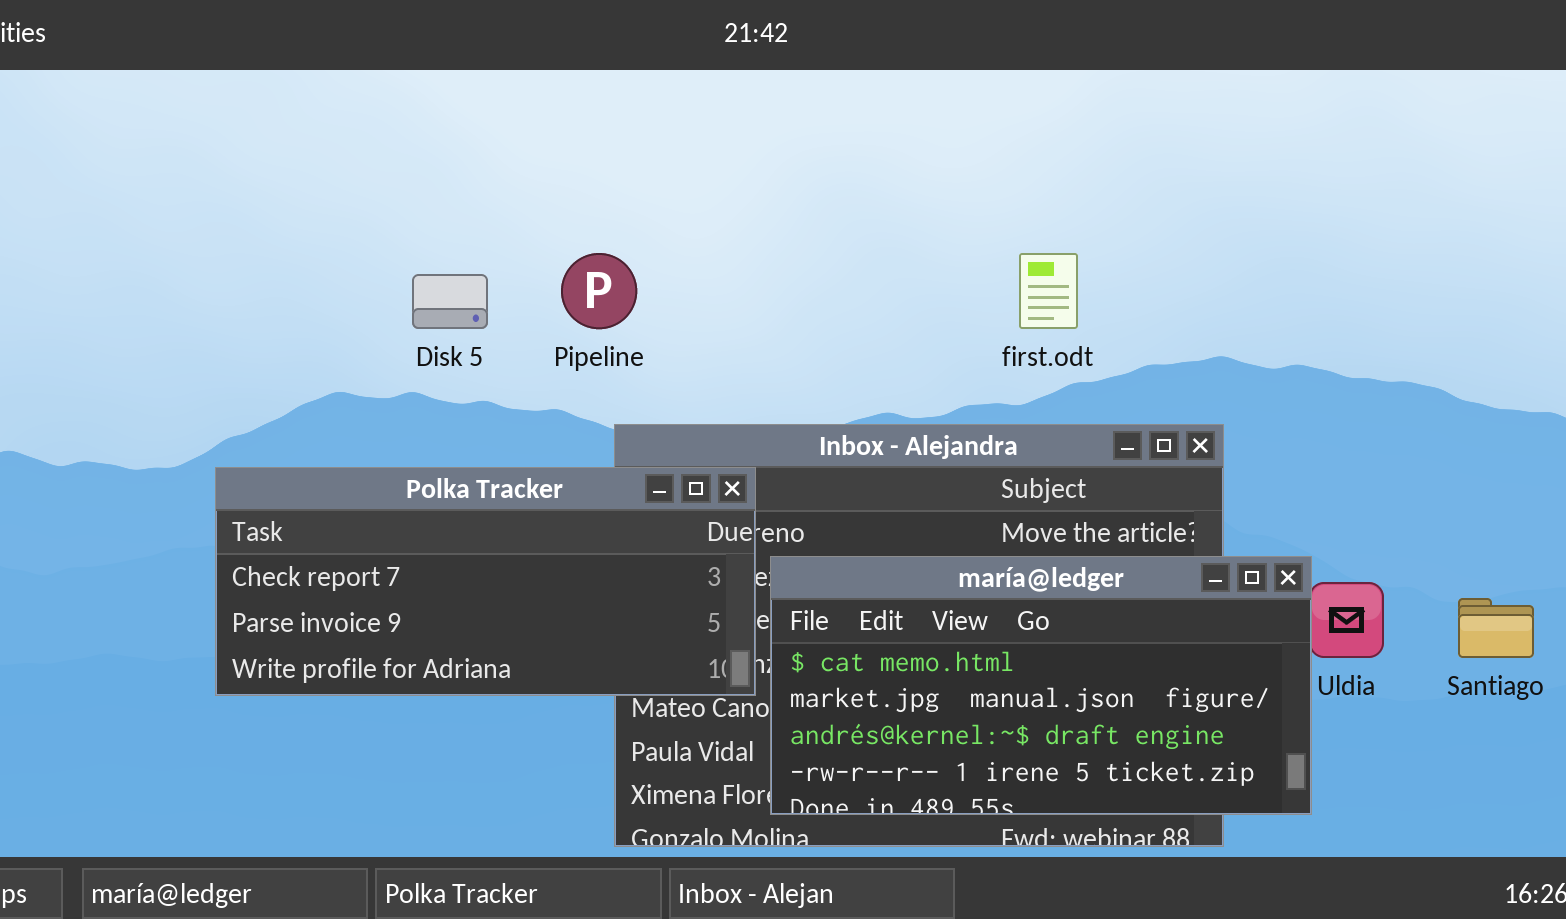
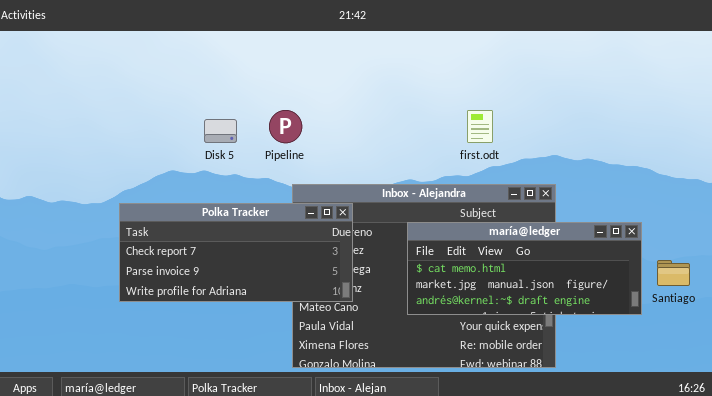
maría@ledger: [770,556,1312,815] -> [407,222,642,315], moved, resized

